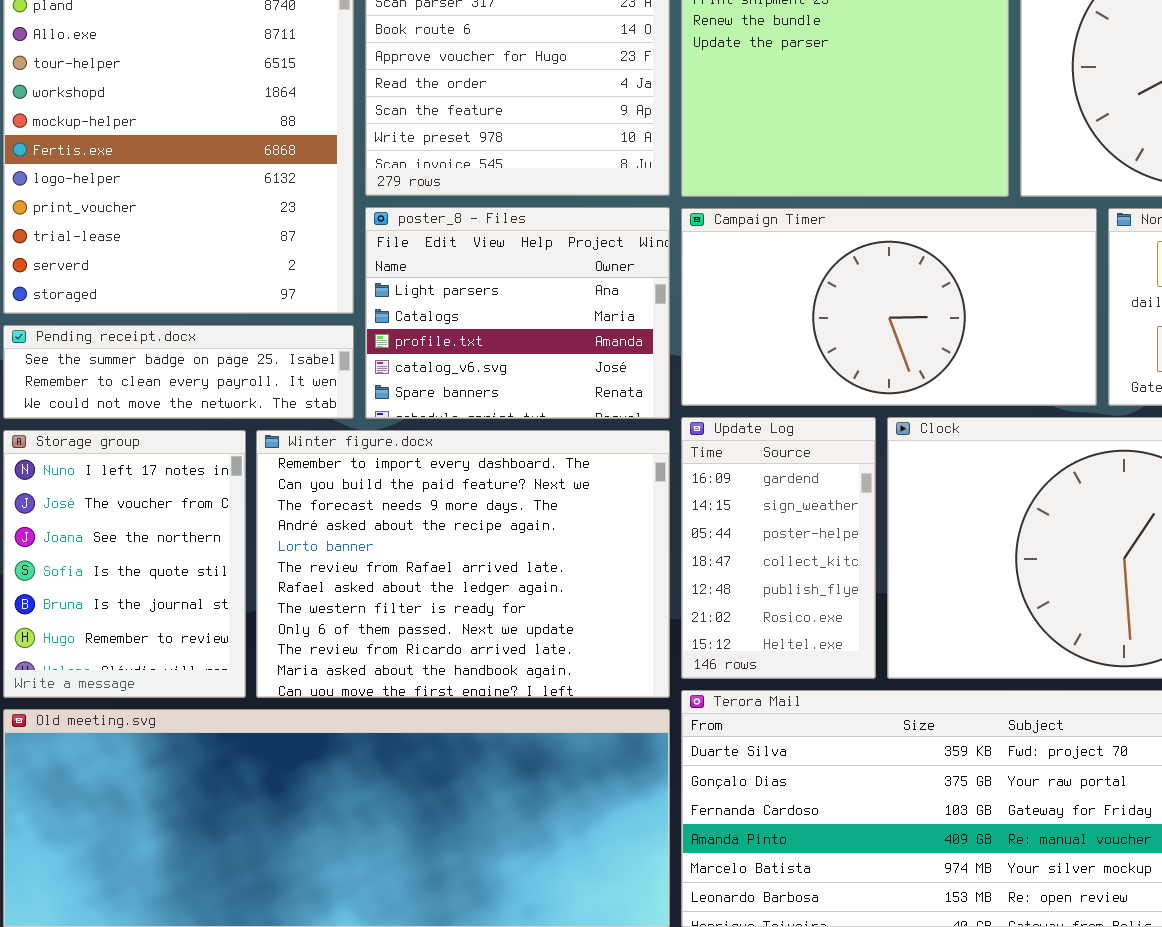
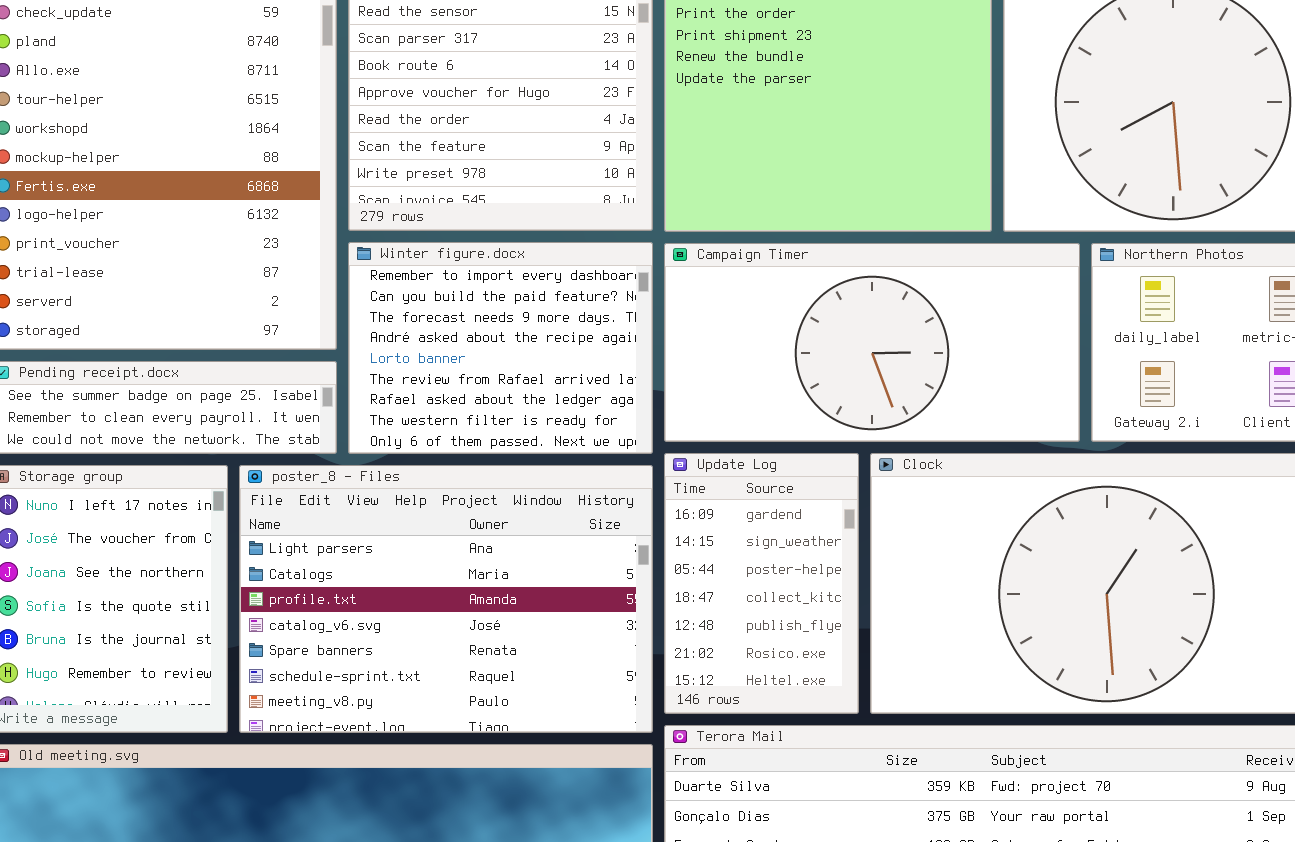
poster_8 - Files: [365,207,670,419] -> [239,465,653,733], moved, resized
Winter figure.docx: [256,430,670,698] -> [348,242,653,454], moved, resized

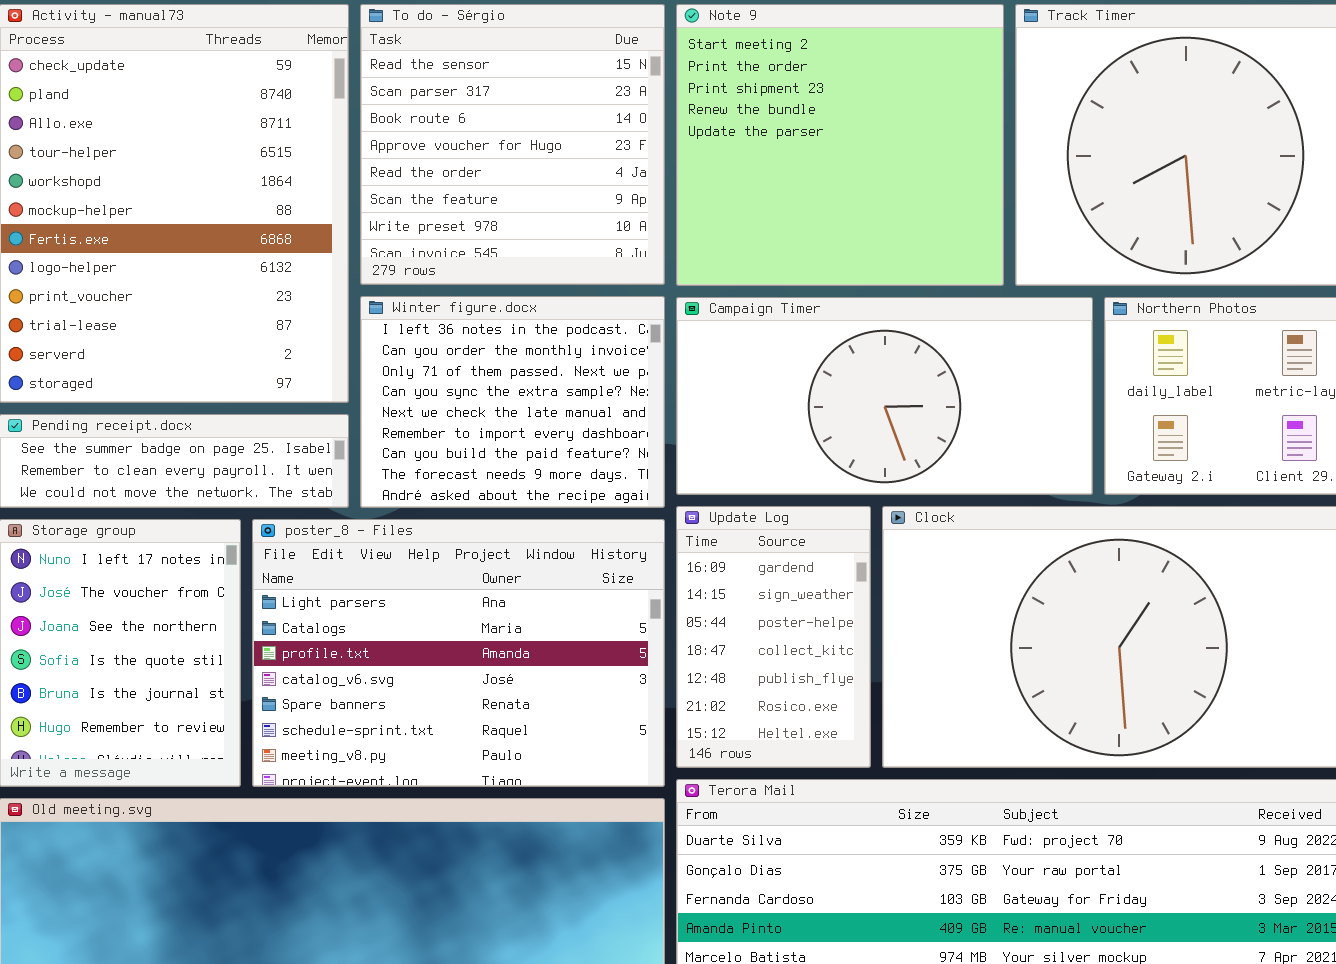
Winter figure.docx: [348,242,653,454] -> [360,296,665,508], scrolled up 5 rows

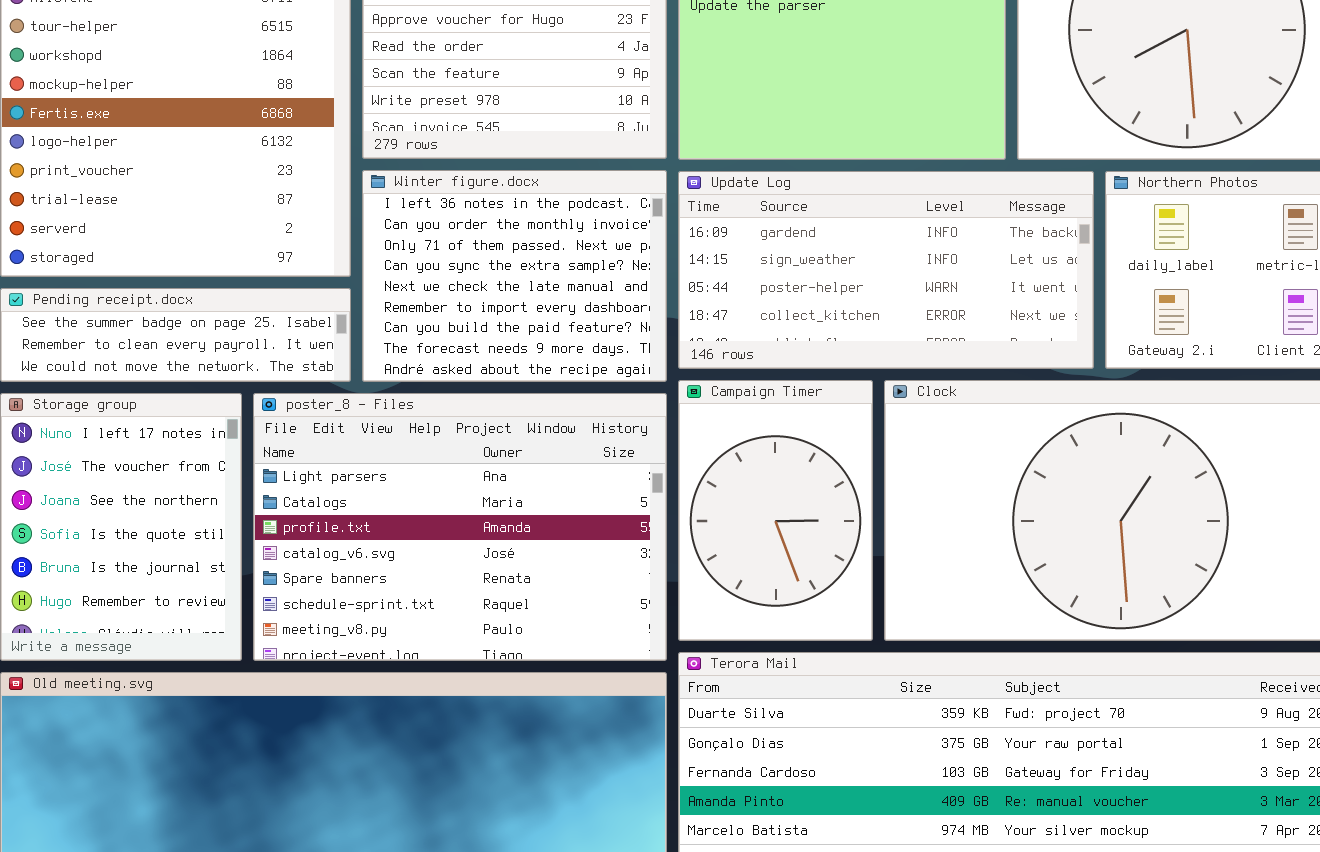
Campaign Timer: [676,297,1093,495] -> [678,380,873,641], moved, resized
Update Log: [676,506,871,768] -> [678,171,1094,369], moved, resized

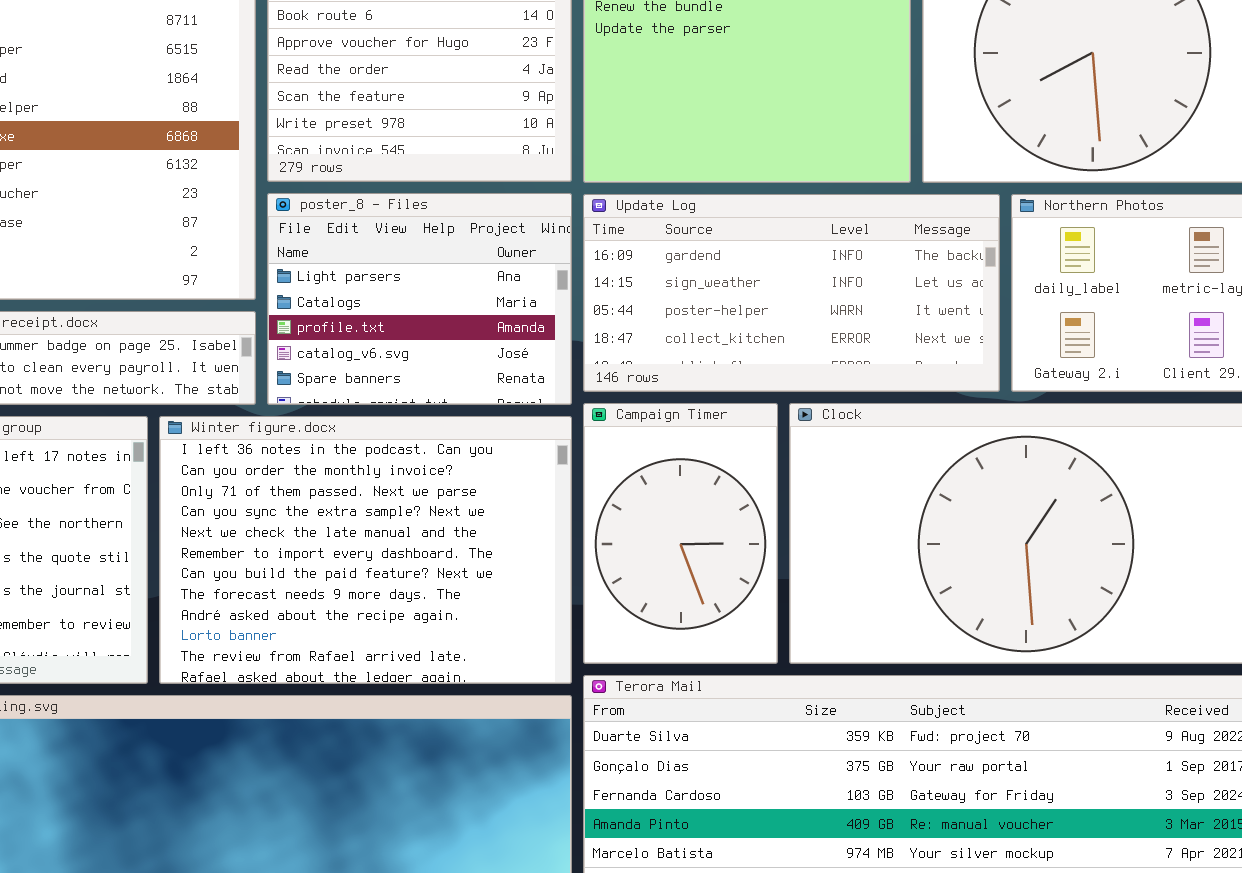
Winter figure.docx: [362,170,667,382] -> [159,416,572,684], moved, resized
poster_8 - Files: [253,393,667,661] -> [267,193,572,405], moved, resized

